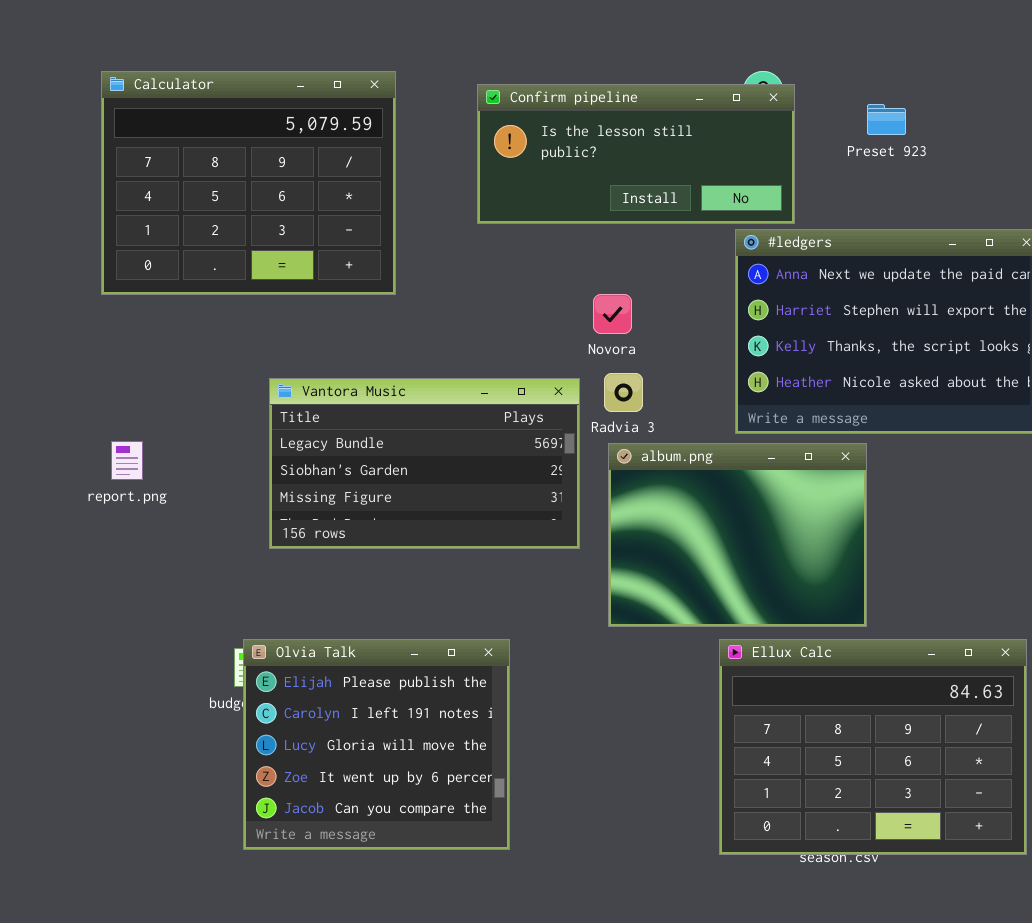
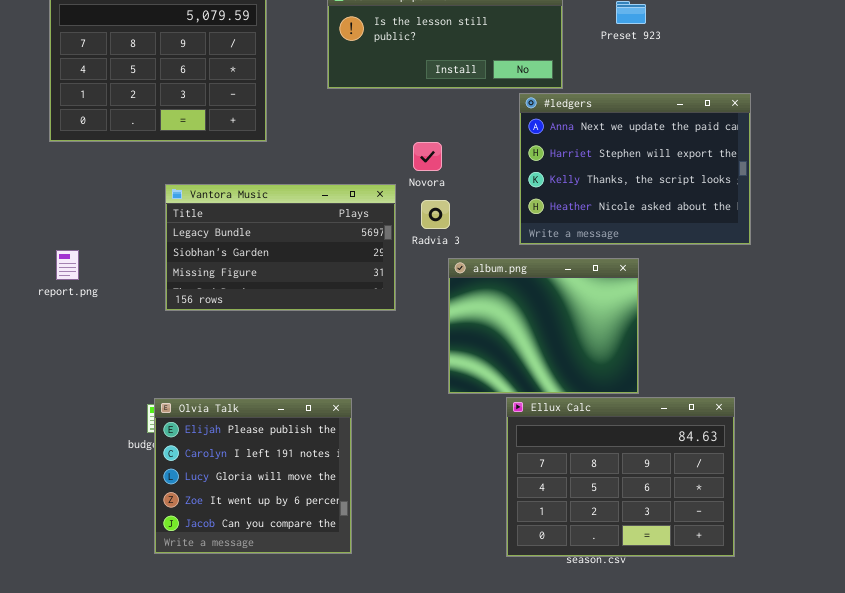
Vantora Music: [269,378,580,549] -> [165,184,396,311], moved
album.png: [608,443,867,627] -> [448,258,639,394], moved

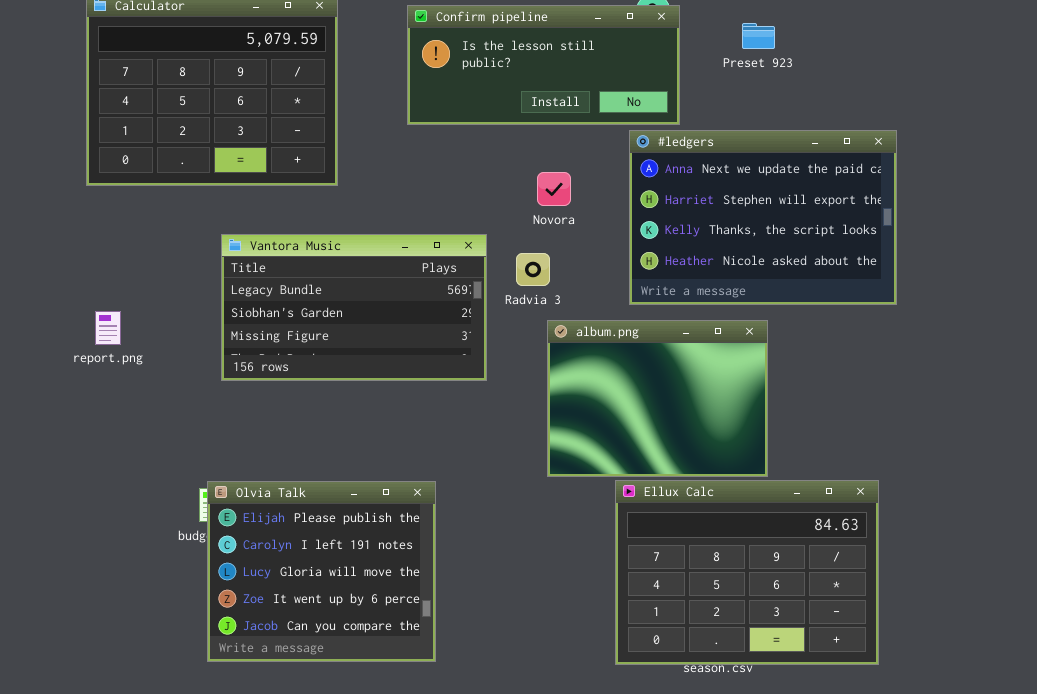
Novora: [413,142,442,171] -> [537,172,571,206], moved

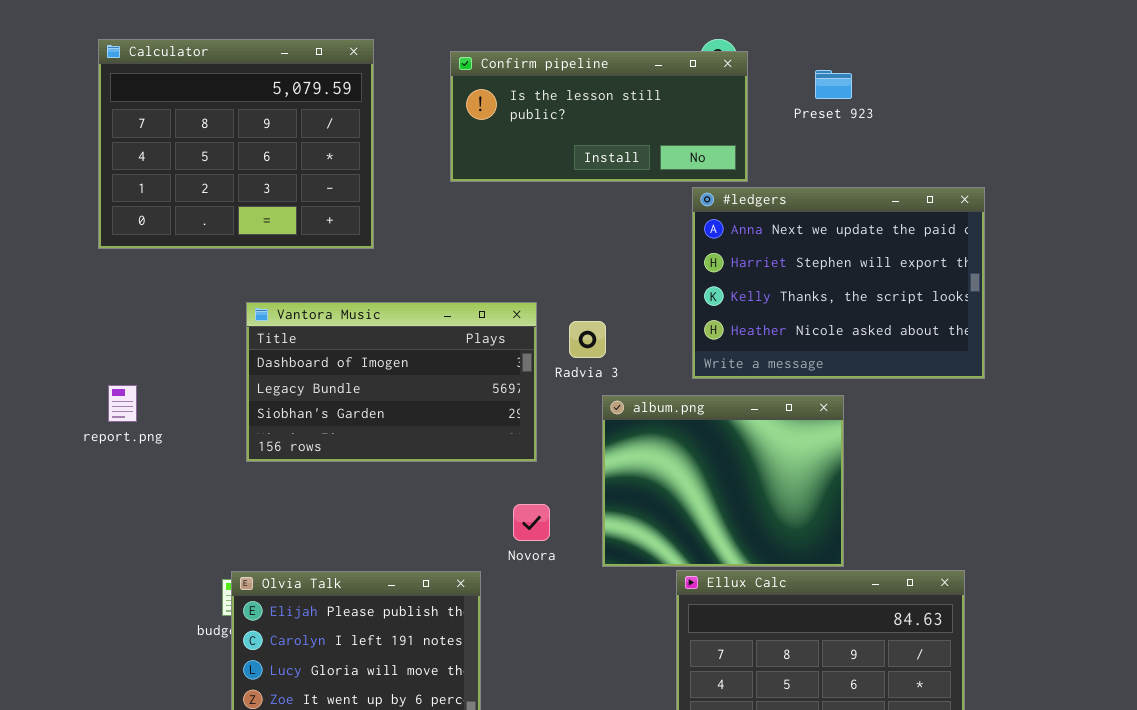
Novora: [537,172,571,206] -> [513,504,550,541], moved
Vantora Music: [221,234,487,381] -> [246,302,537,462], scrolled up 1 row

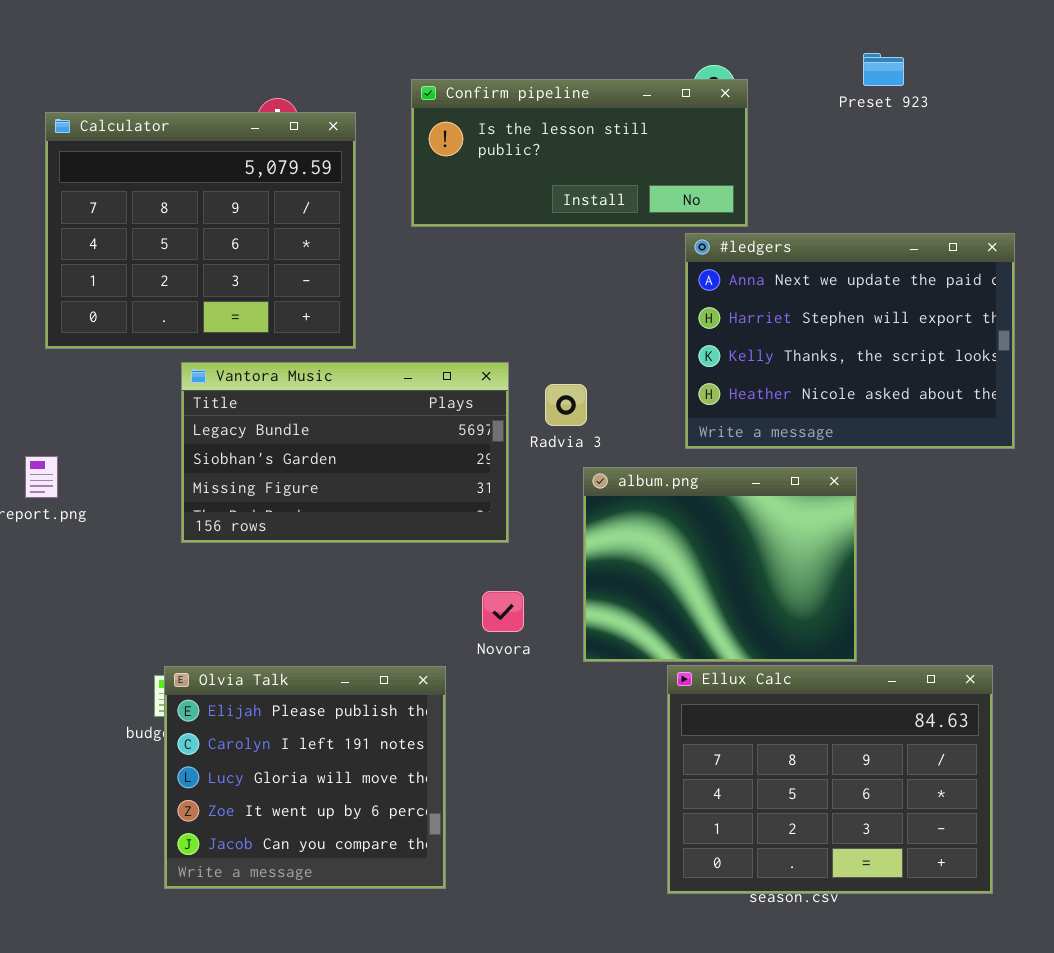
Calculator: [98,39,374,249] -> [45,112,356,349], moved
Preset 923: [815,70,852,99] -> [863,53,904,86], moved
Vantora Music: [246,302,537,462] -> [181,362,509,543], scrolled down 1 row

